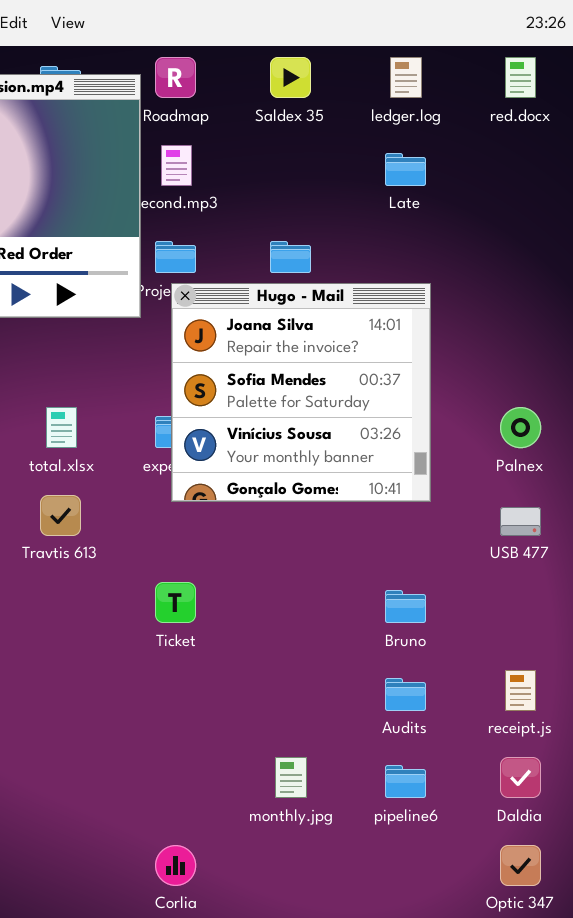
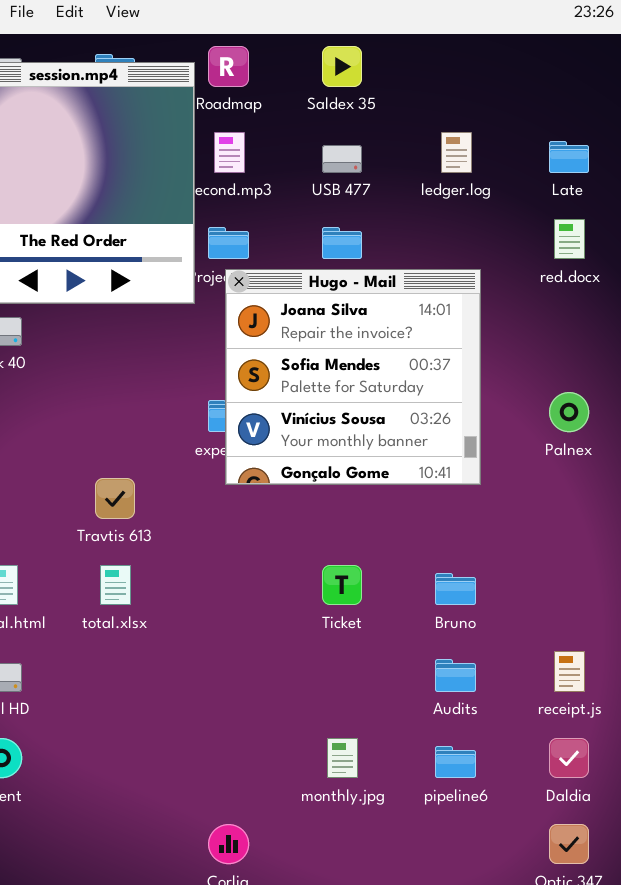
ledger.log: [390,57,422,98] -> [441,132,472,173], moved
red.docx: [505,57,536,98] -> [554,219,585,259], moved
Late: [385,153,426,186] -> [549,141,589,173], moved
total.xlsx: [46,407,77,448] -> [100,565,131,605], moved
USB 477: [500,507,541,536] -> [322,145,362,173], moved
Ticket: [155,582,196,623] -> [322,565,362,605], moved

